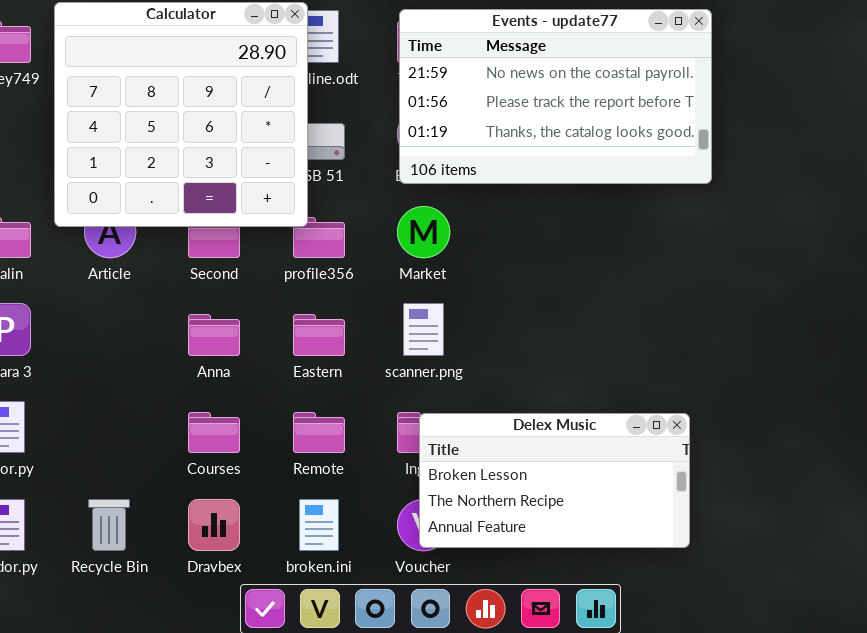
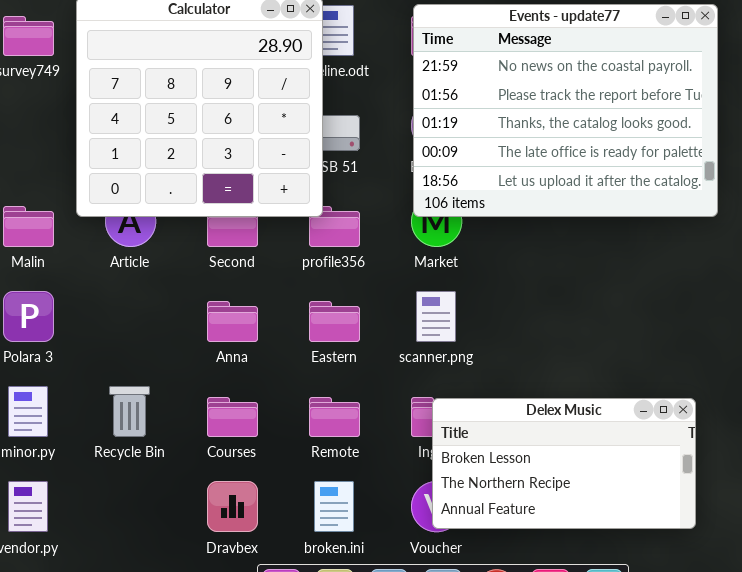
Events - update77: [399,9,712,184] -> [413,4,718,217], resized
Recycle Bin: [88,499,130,551] -> [109,386,150,437], moved

